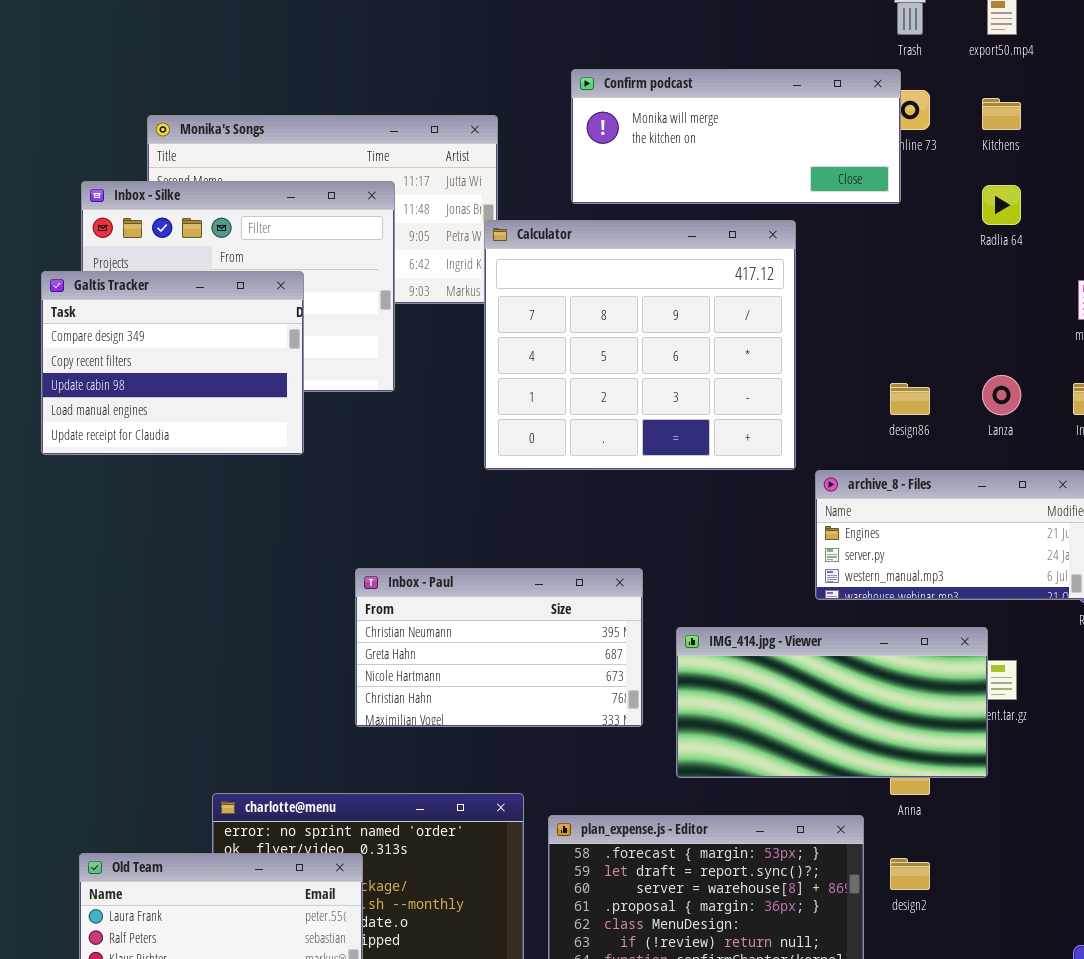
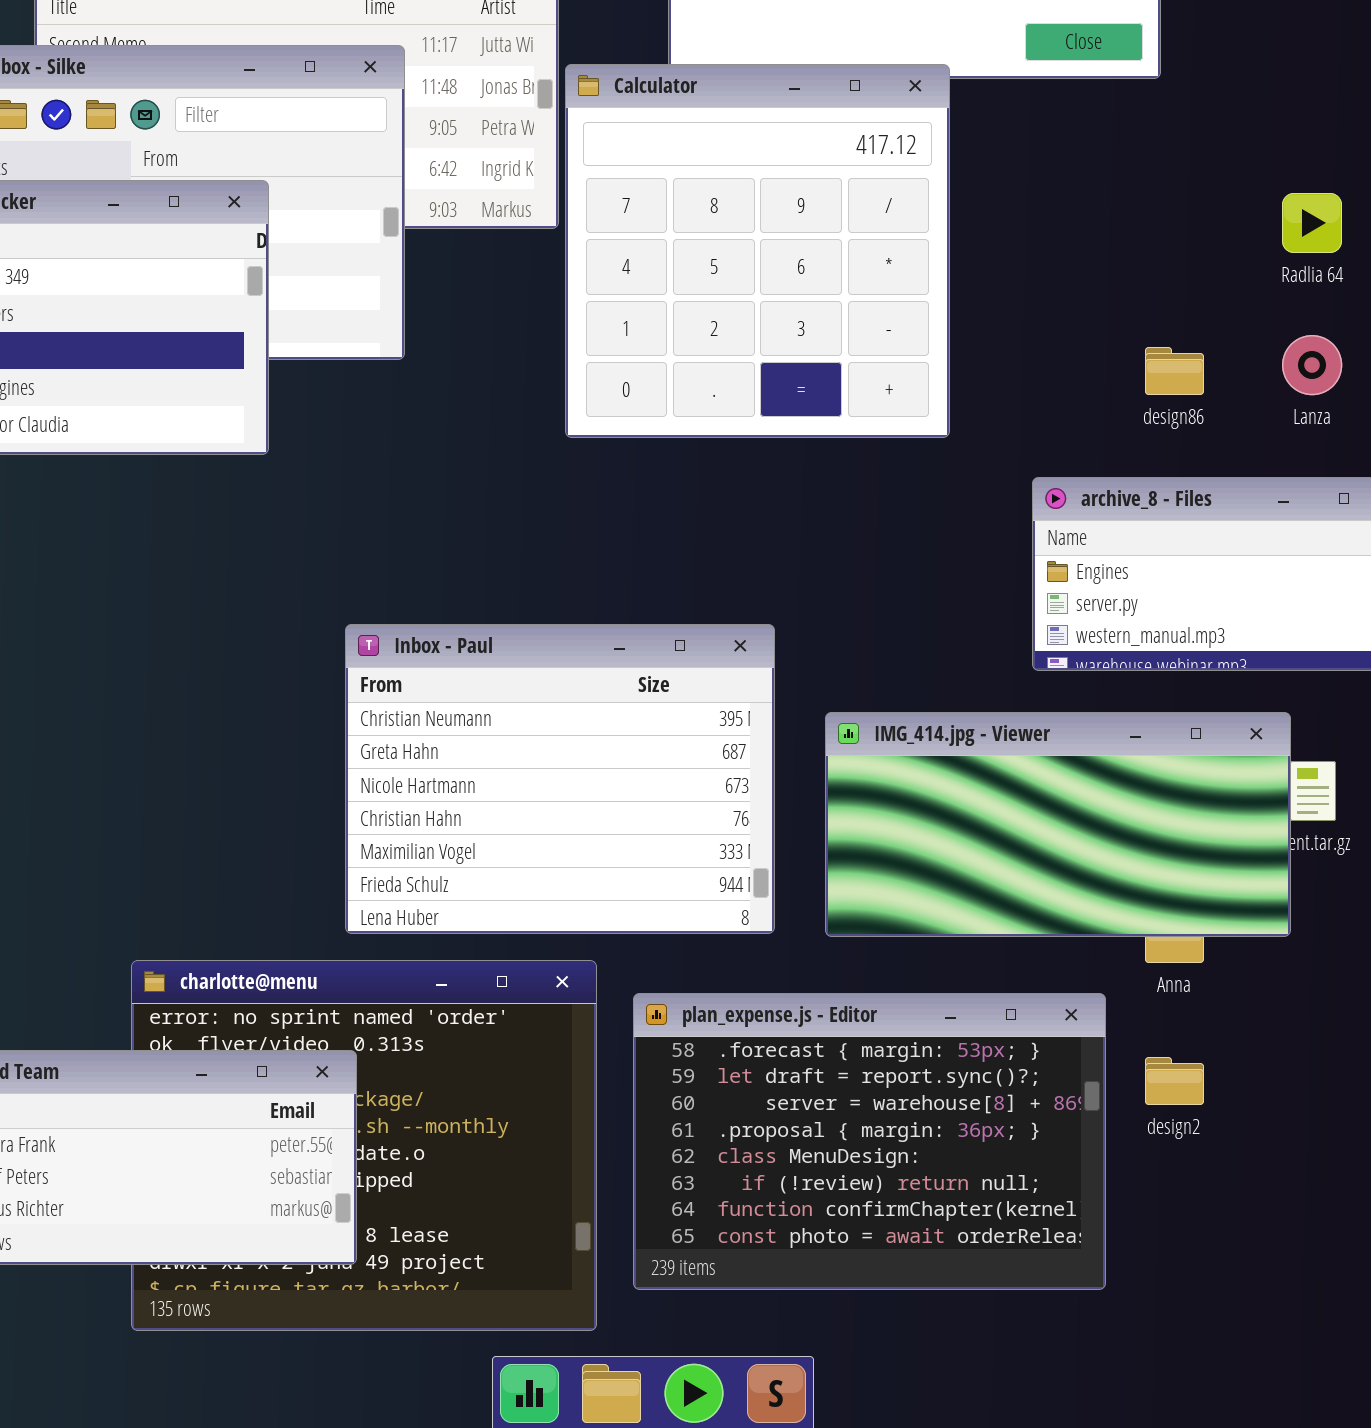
Radlia 64: [982,185,1021,225] -> [1282,193,1342,253], moved
Calculator: [484,220,796,470] -> [565,64,950,438], moved, resized
Inbox - Paul: [355,568,643,727] -> [345,624,775,934], resized

